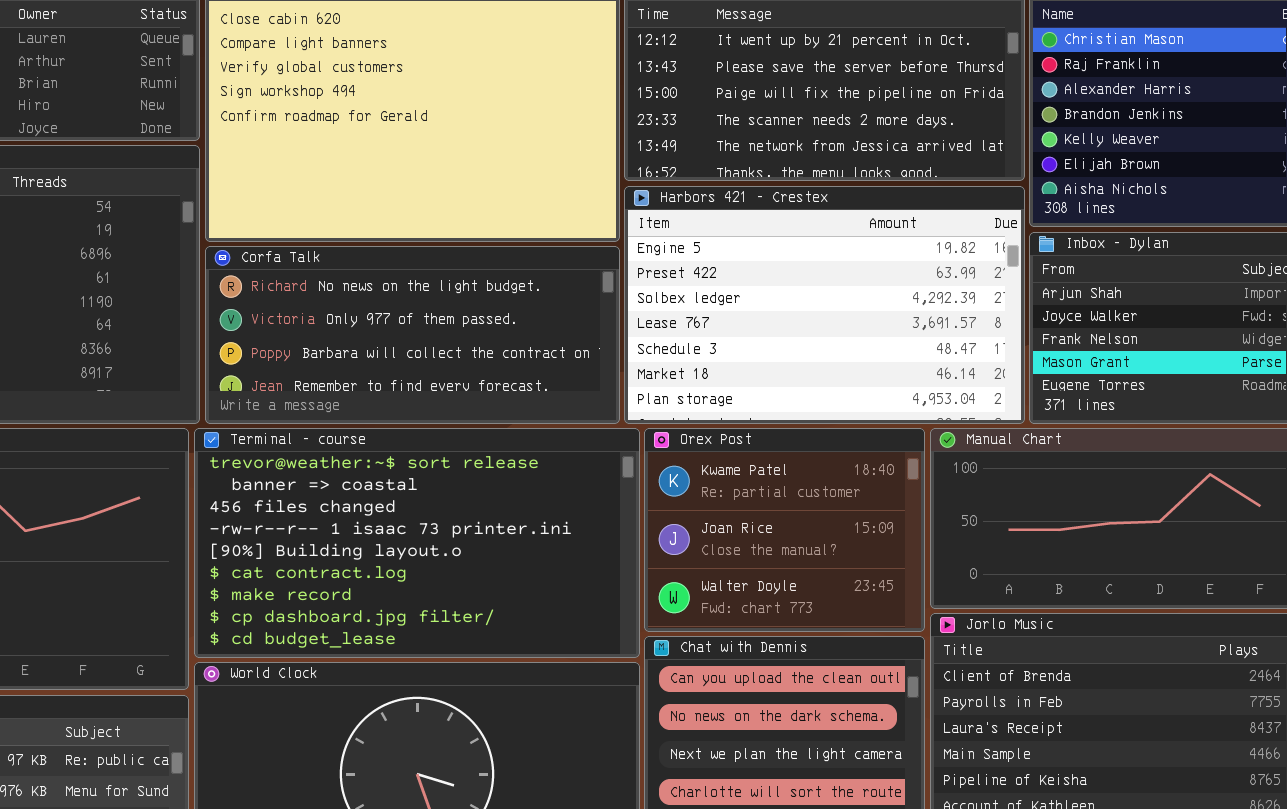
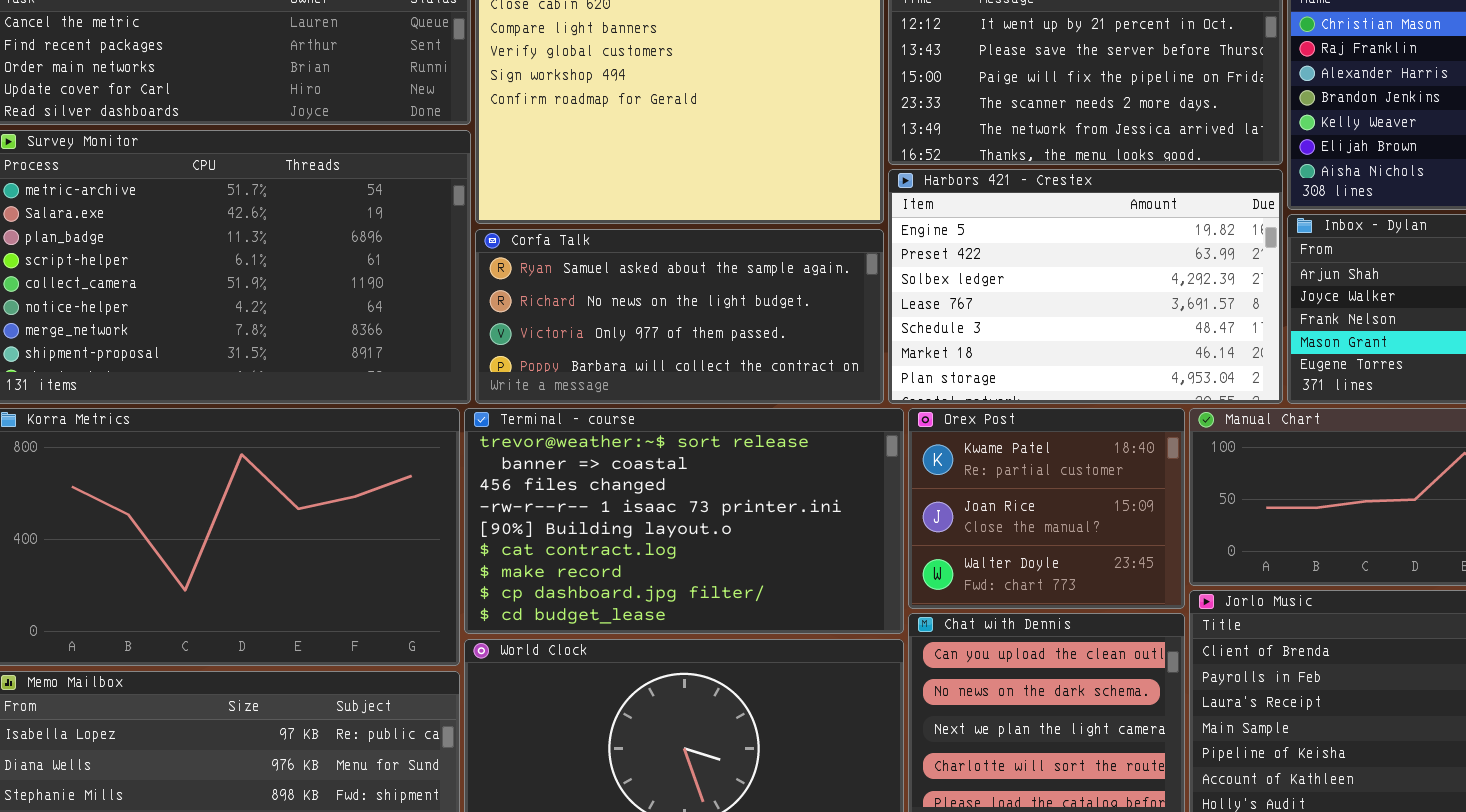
Corfa Talk: [205,246,620,424] -> [475,229,884,404], scrolled up 1 row

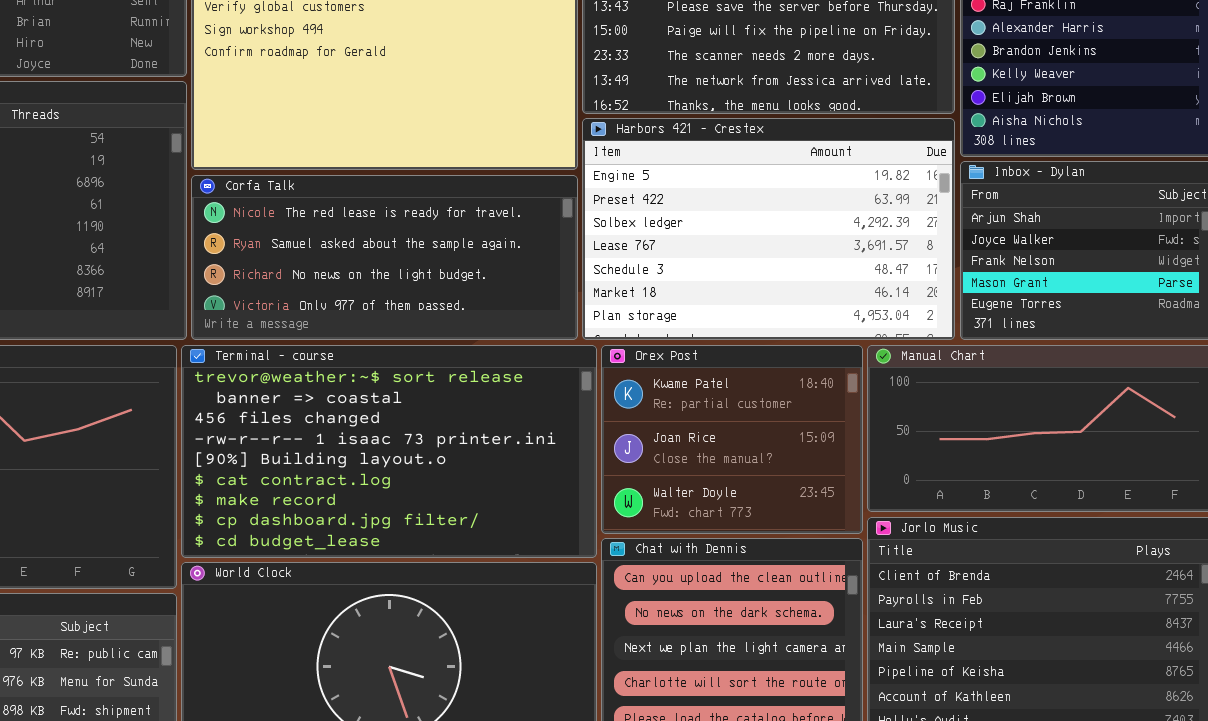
Corfa Talk: [475,229,884,404] -> [191,175,578,340], scrolled up 1 row

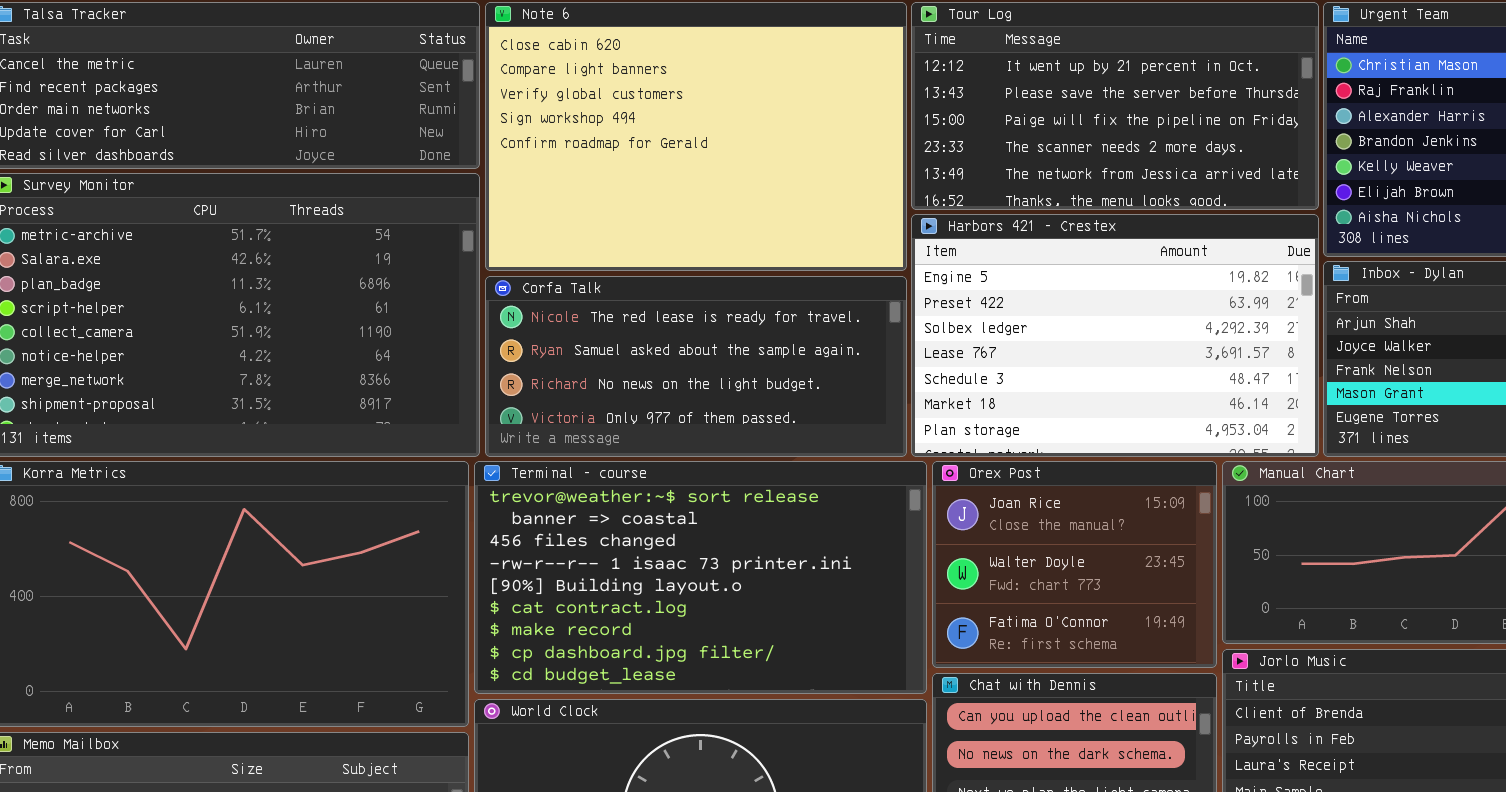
Orex Post: [601,345,863,534] -> [932,461,1217,668], scrolled down 1 row

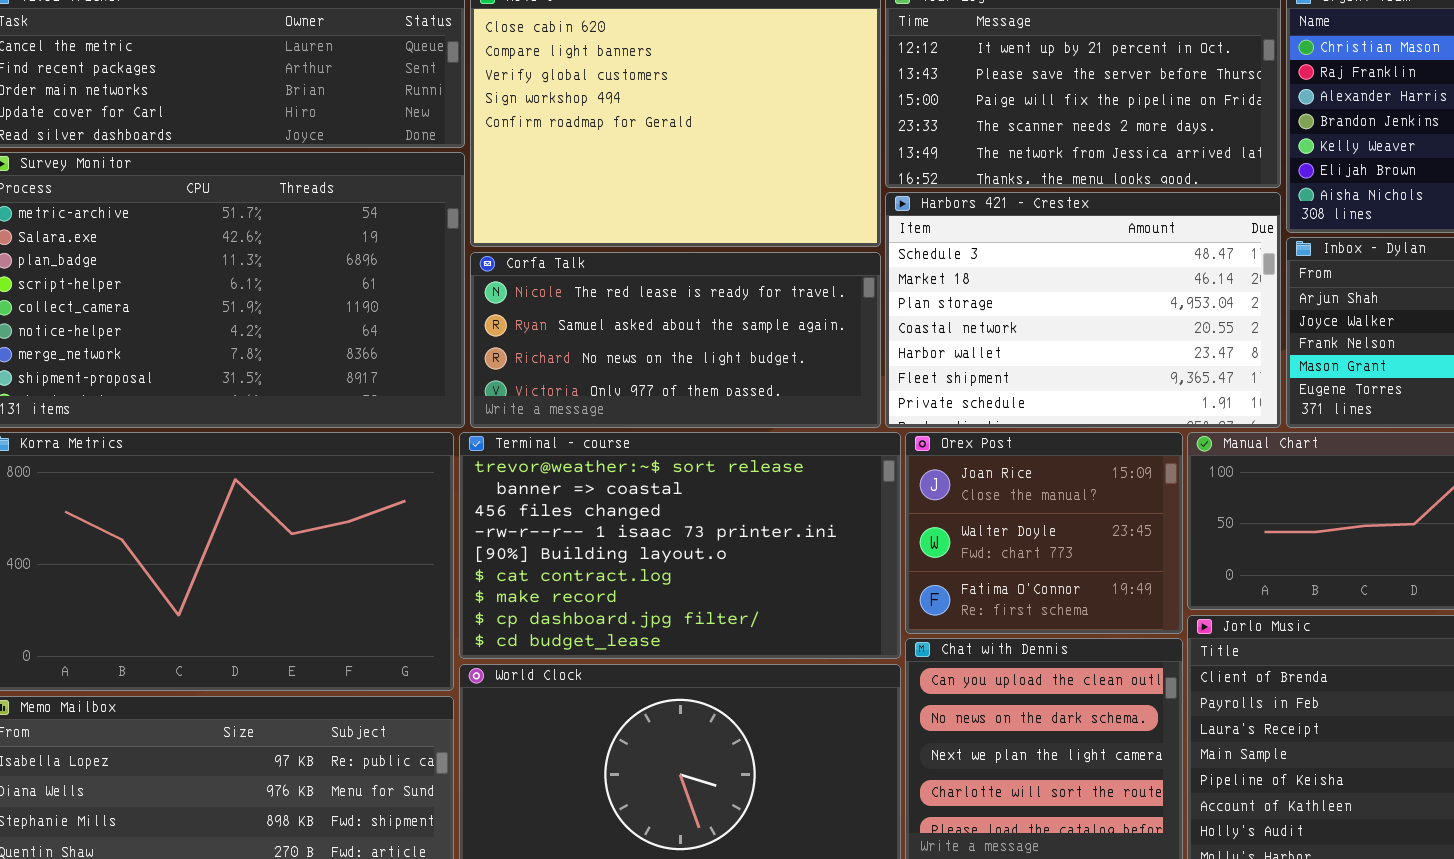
Harbors 421 - Crestex: [911,214,1319,457] -> [885,192,1281,428], scrolled down 4 rows

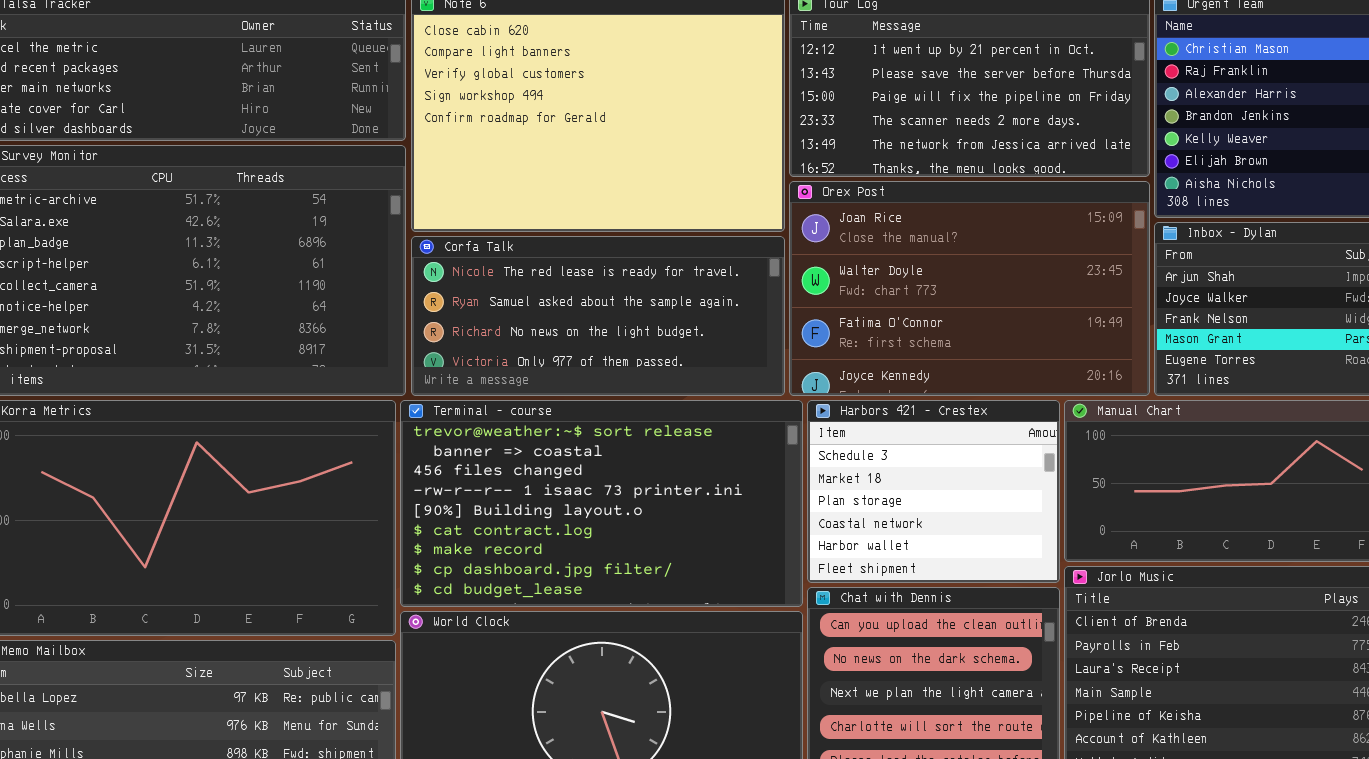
Harbors 421 - Crestex: [885,192,1281,428] -> [807,400,1060,583], moved, resized
Orex Post: [905,432,1183,634] -> [789,181,1150,396], moved, resized

